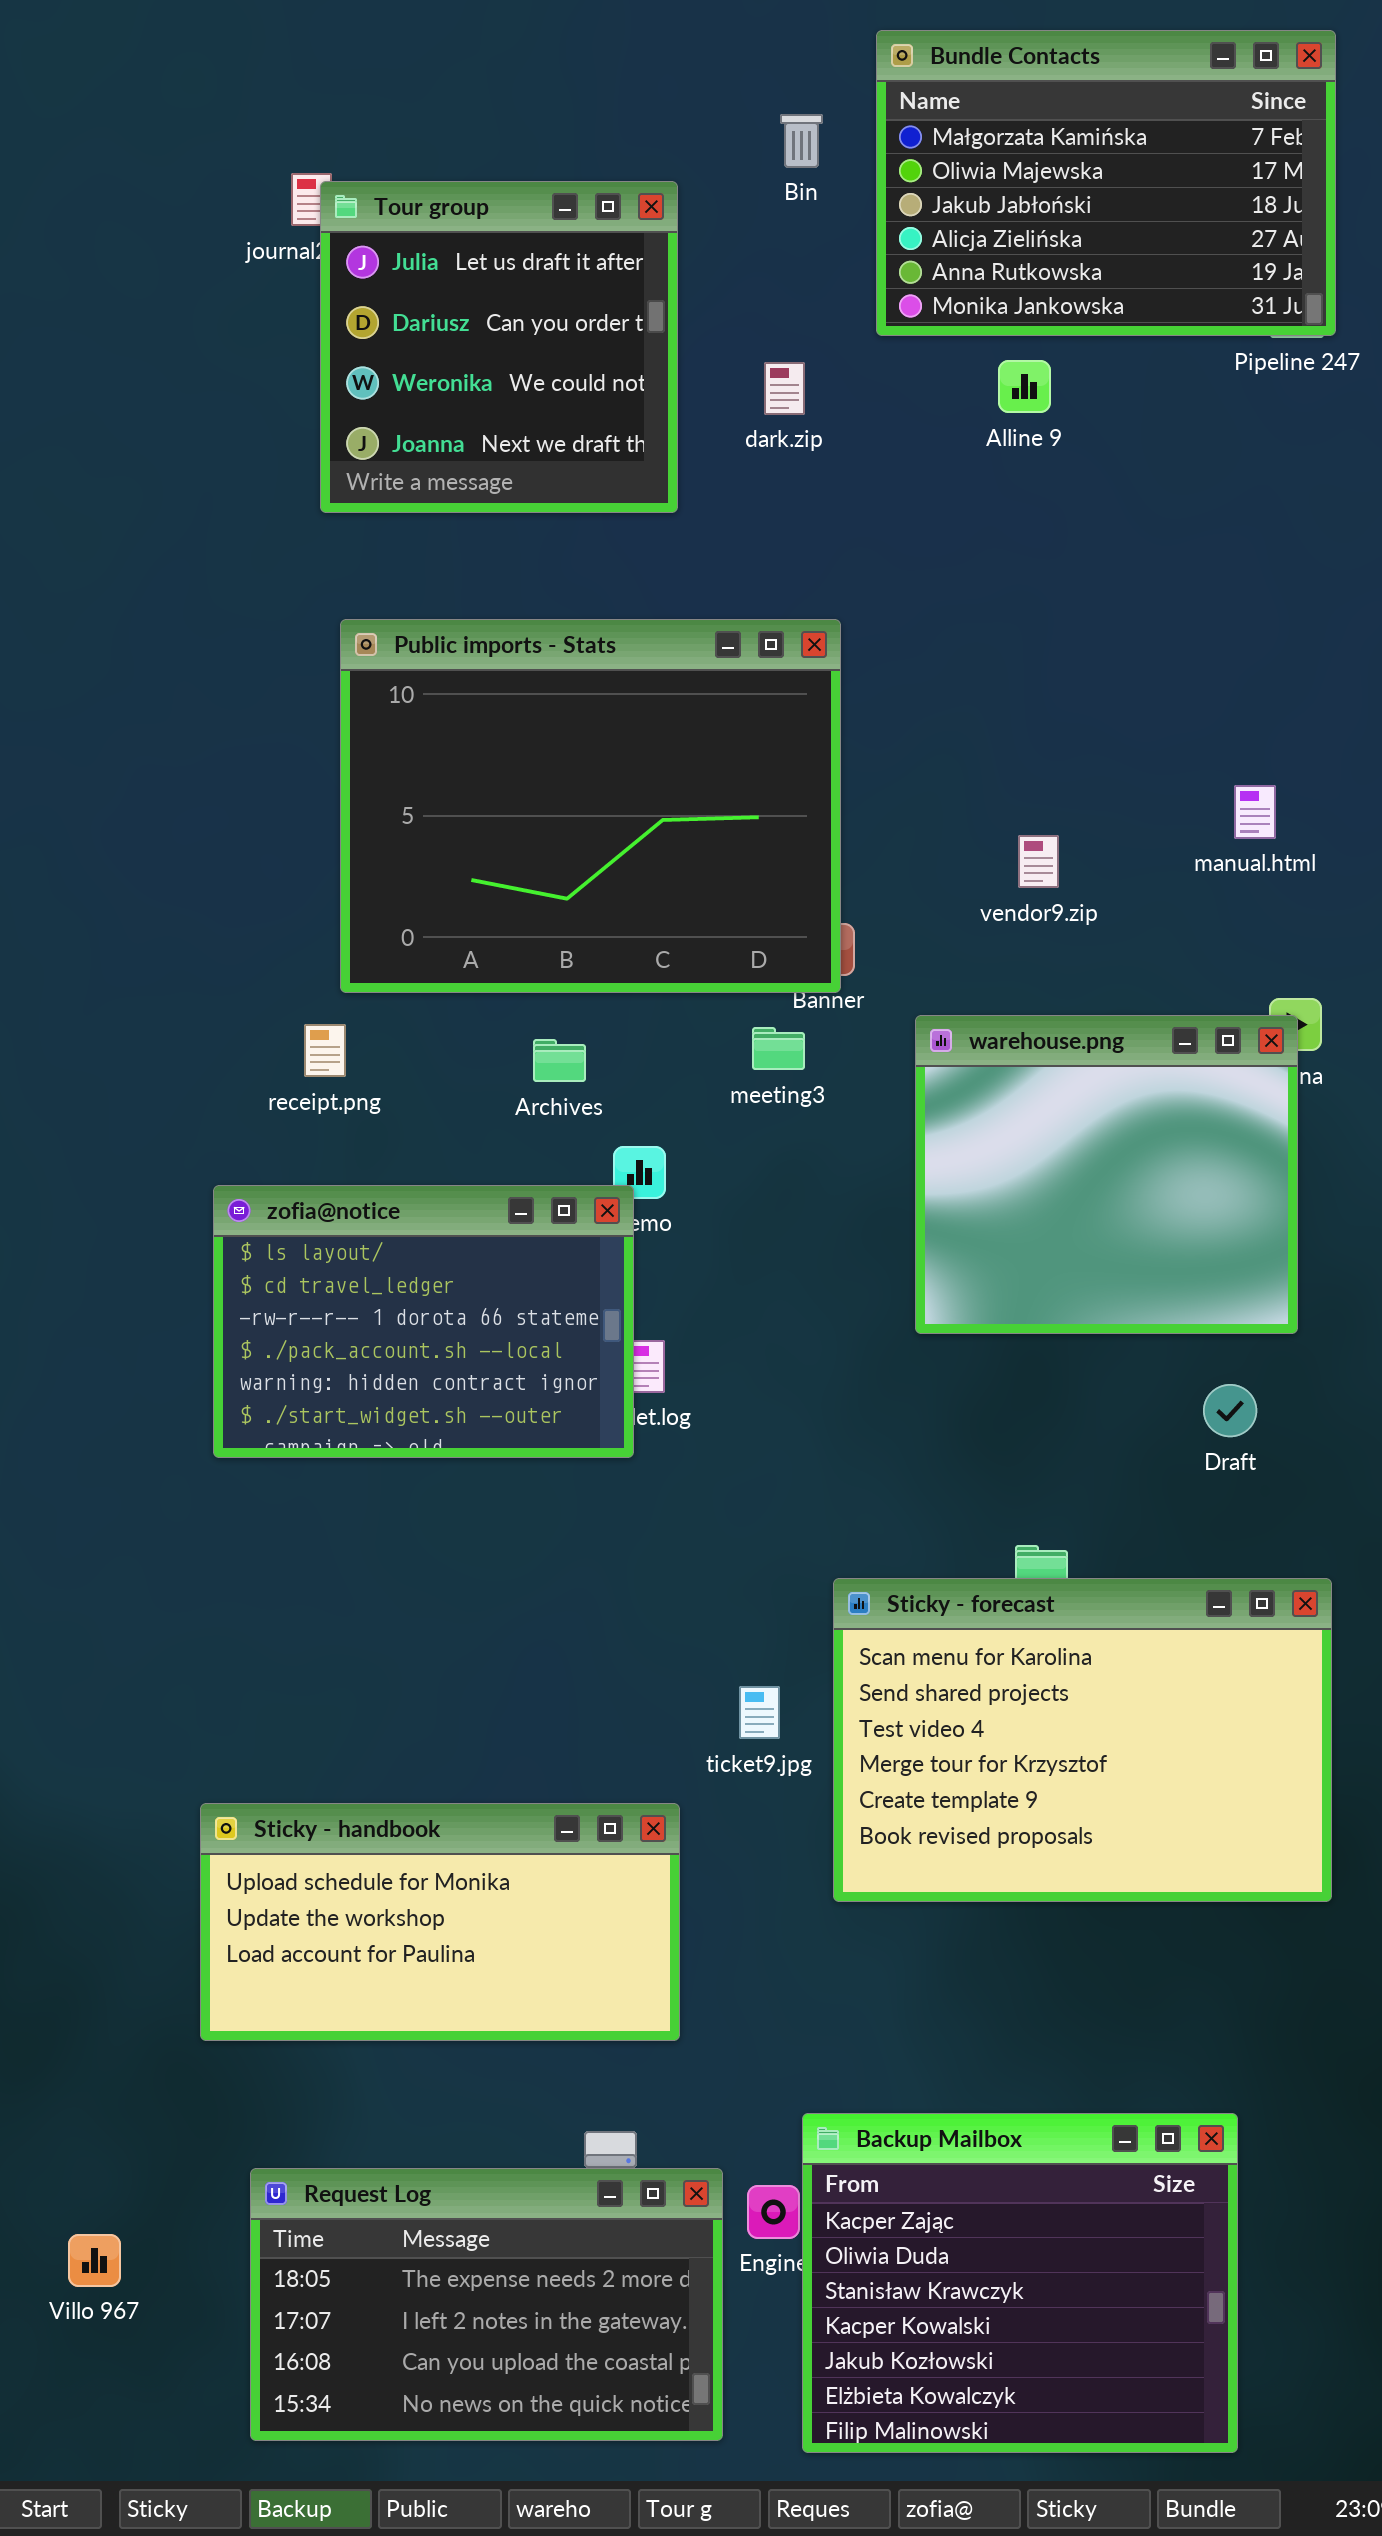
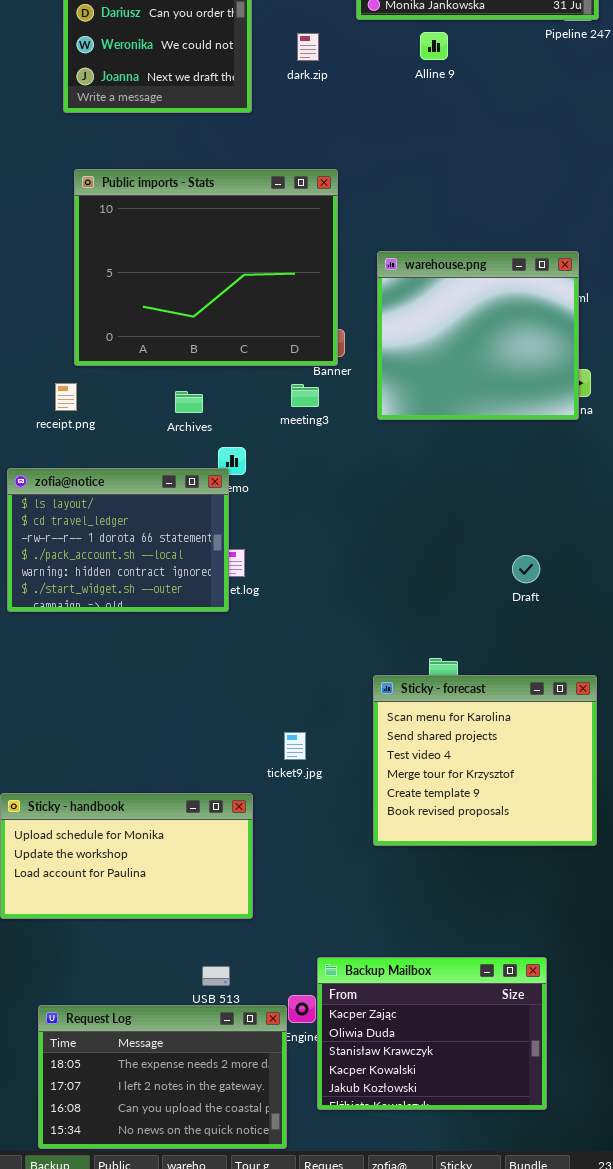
warehouse.png: [915,1015,1298,1334] -> [377,251,579,420], moved
Draft: [1203,1384,1257,1437] -> [512,555,540,583], moved
Sticky - forecast: [833,1578,1332,1902] -> [373,675,597,846], resized
Backup Mailbox: [802,2113,1238,2453] -> [317,957,547,1110], resized
Request Log: [250,2168,723,2441] -> [38,1005,287,1149], moved

